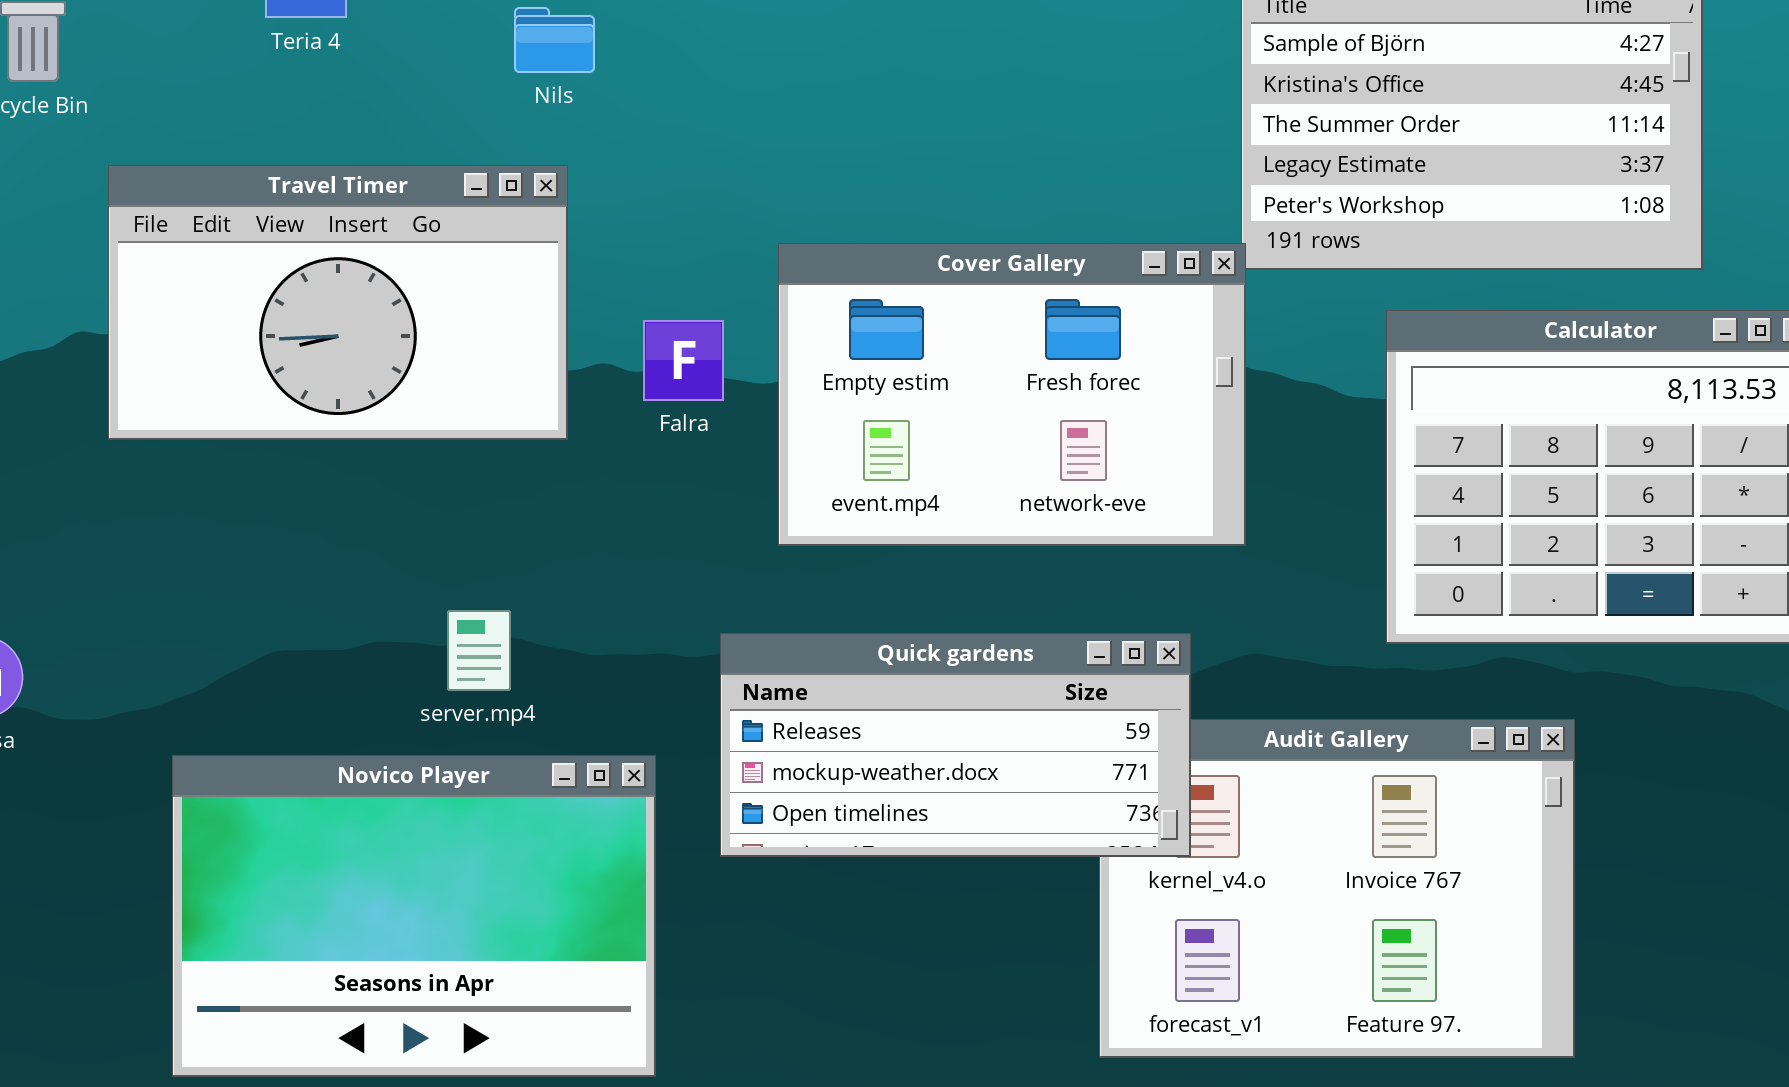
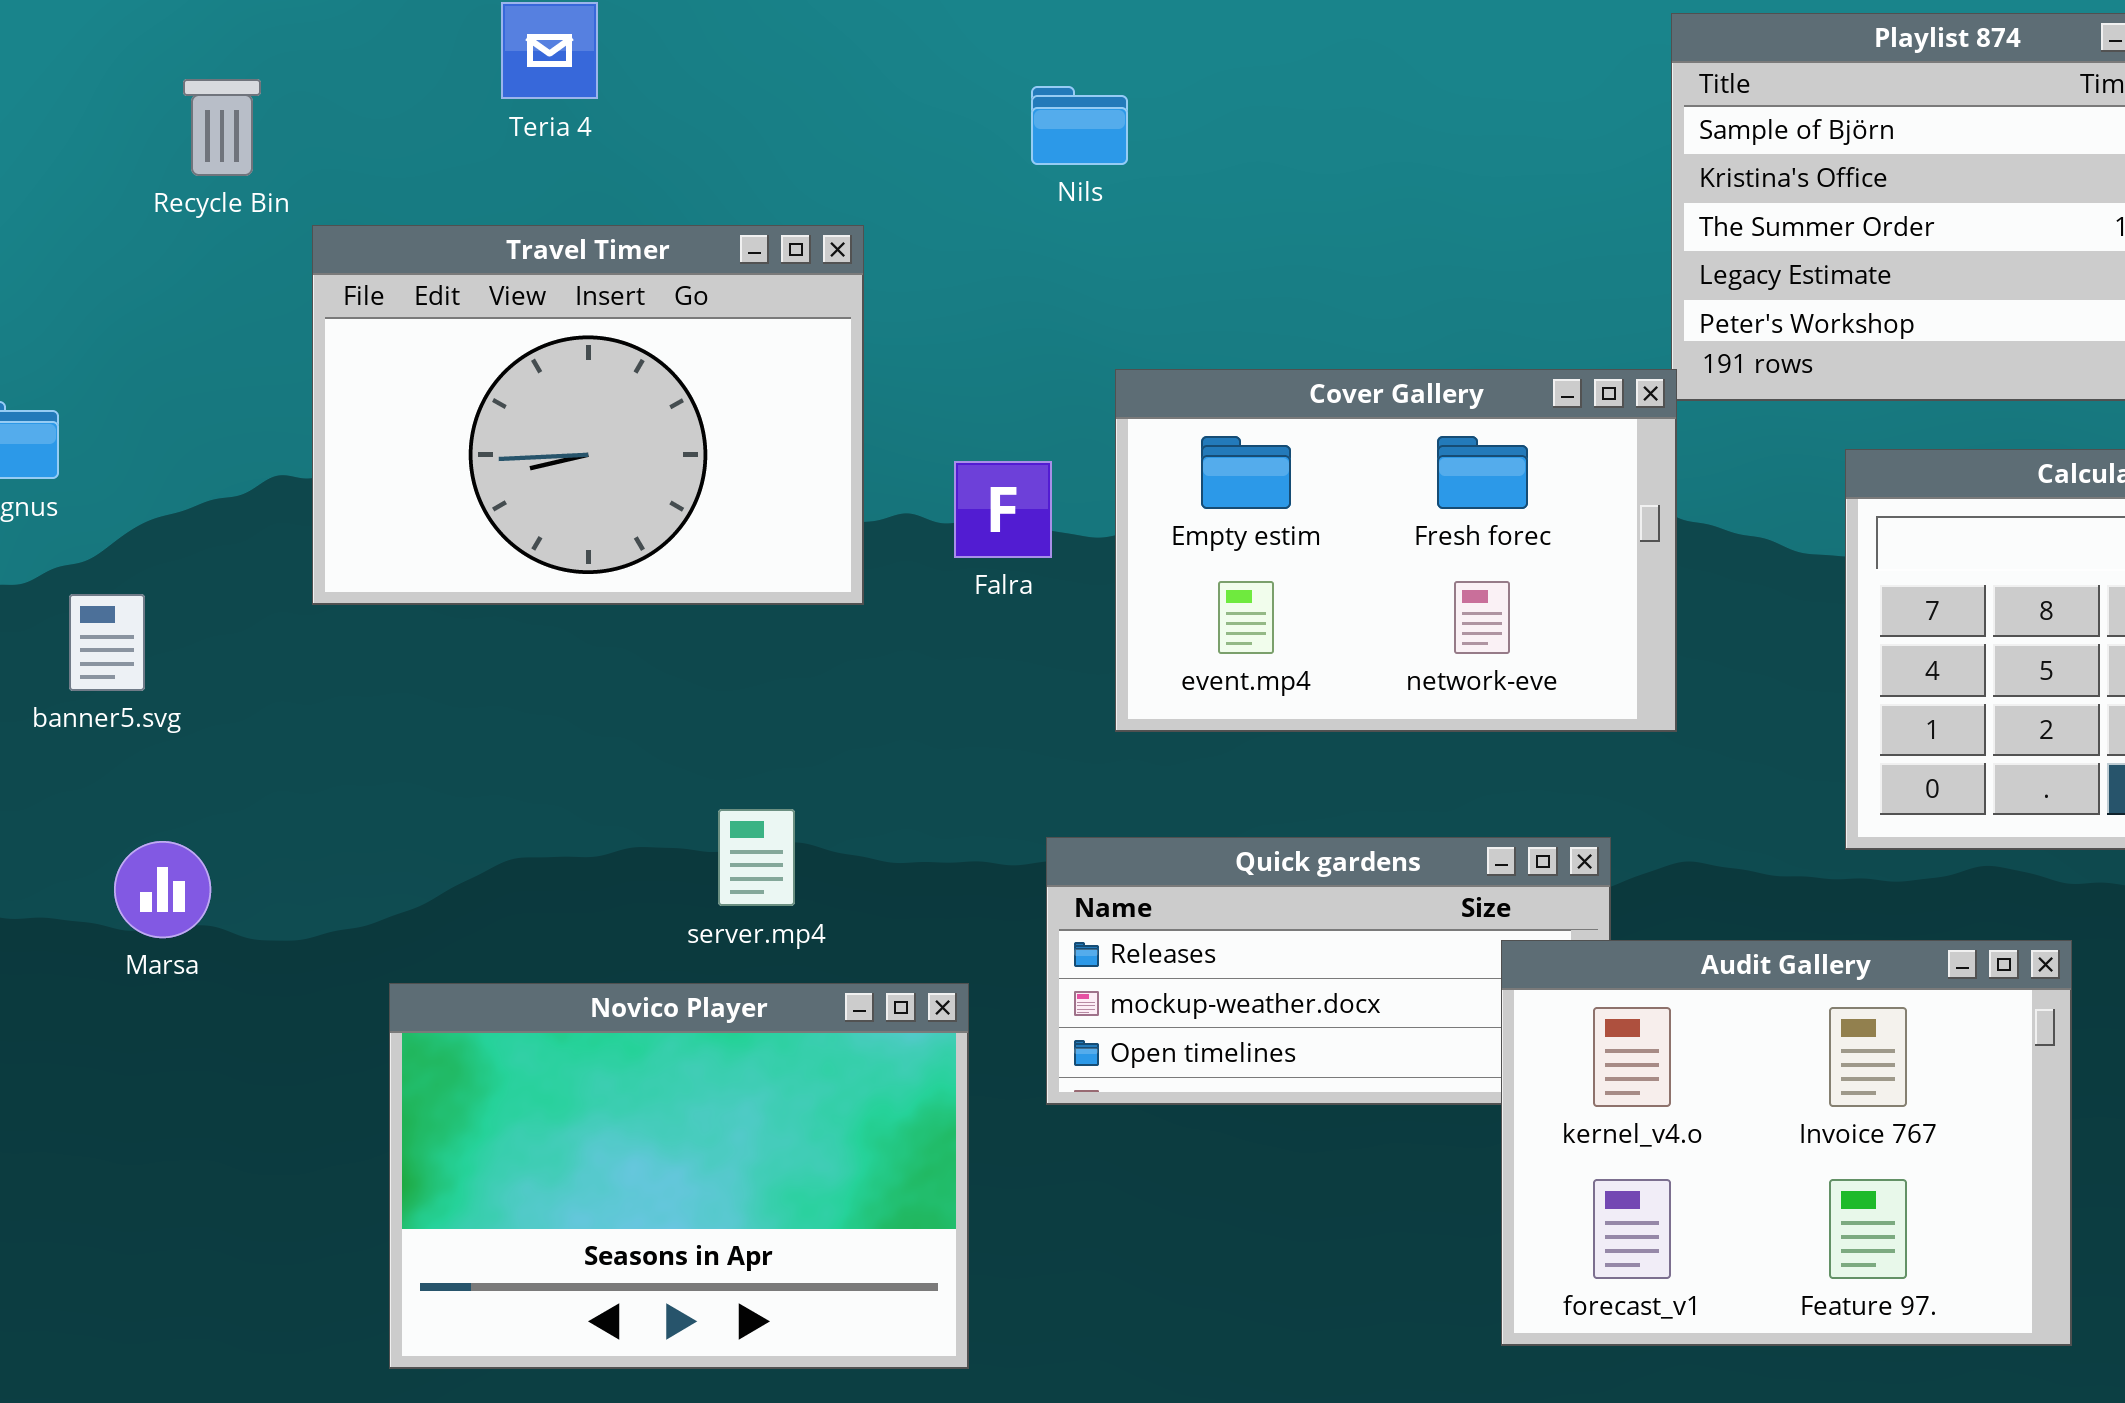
Nils: [514,7,595,73] -> [1031,86,1128,165], moved
Travel Timer: [108,165,568,440] -> [312,225,864,605], resized
Audit Gallery: [1099,719,1575,1058] -> [1501,940,2072,1346], raised

